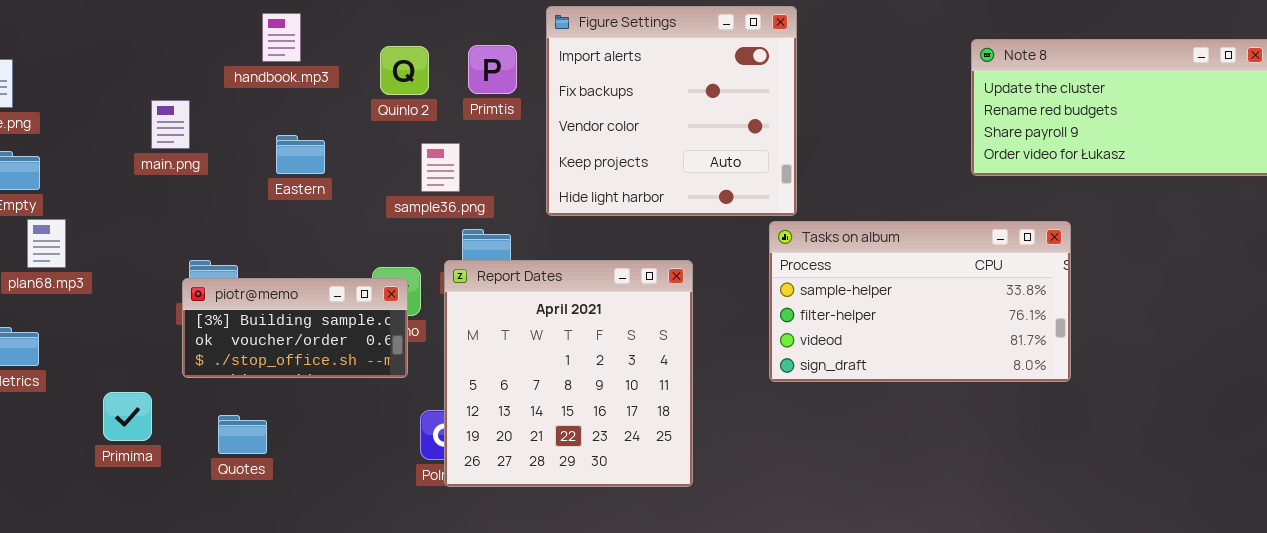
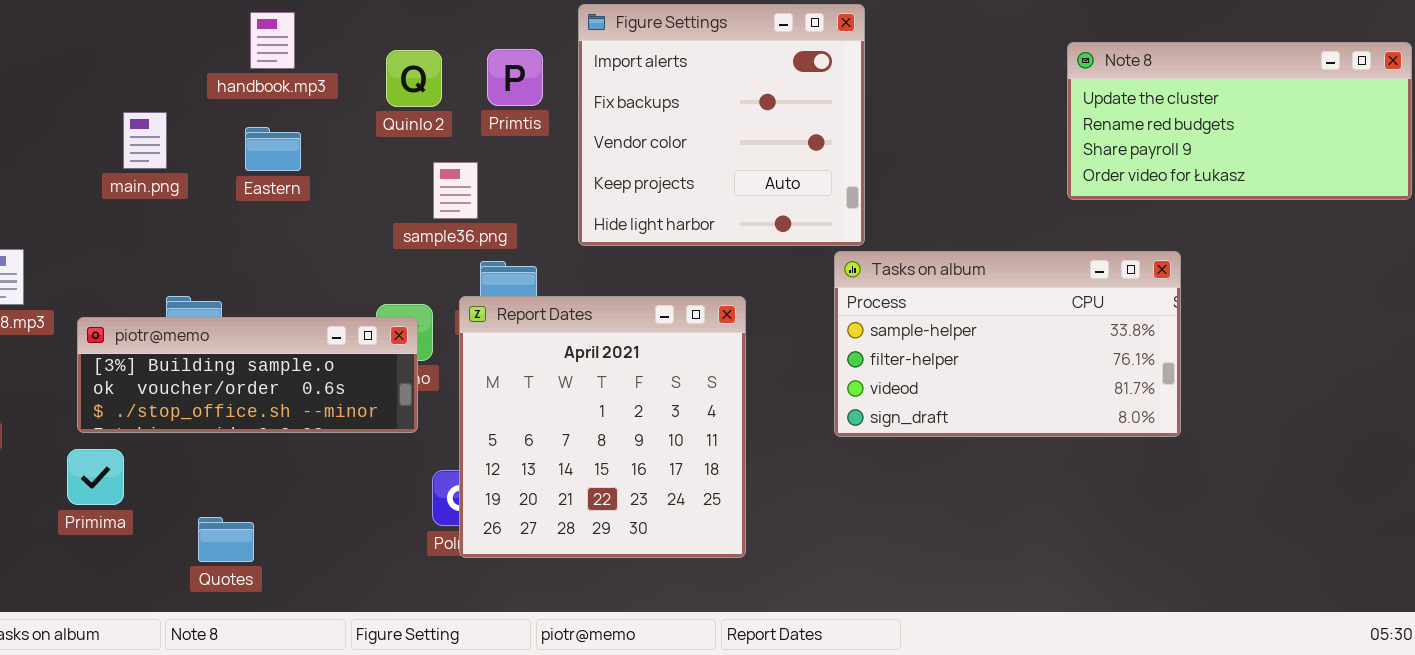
Eastern: [276,135,325,174] -> [245,127,301,171], moved
piotr@memo: [182,278,408,378] -> [77,317,418,433], resized
Quotes: [218,415,267,454] -> [198,517,254,562], moved

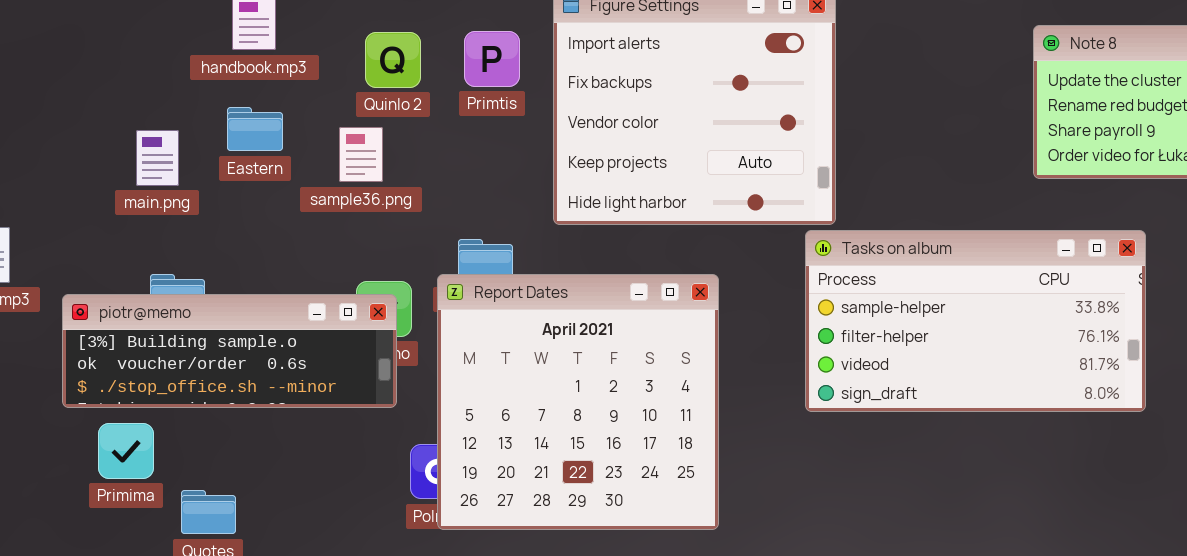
main.png: [123,112,167,169] -> [136,130,179,186], moved
sample36.png: [433,162,478,219] -> [339,127,383,182], moved
Primima: [67,449,124,505] -> [98,423,154,479], moved

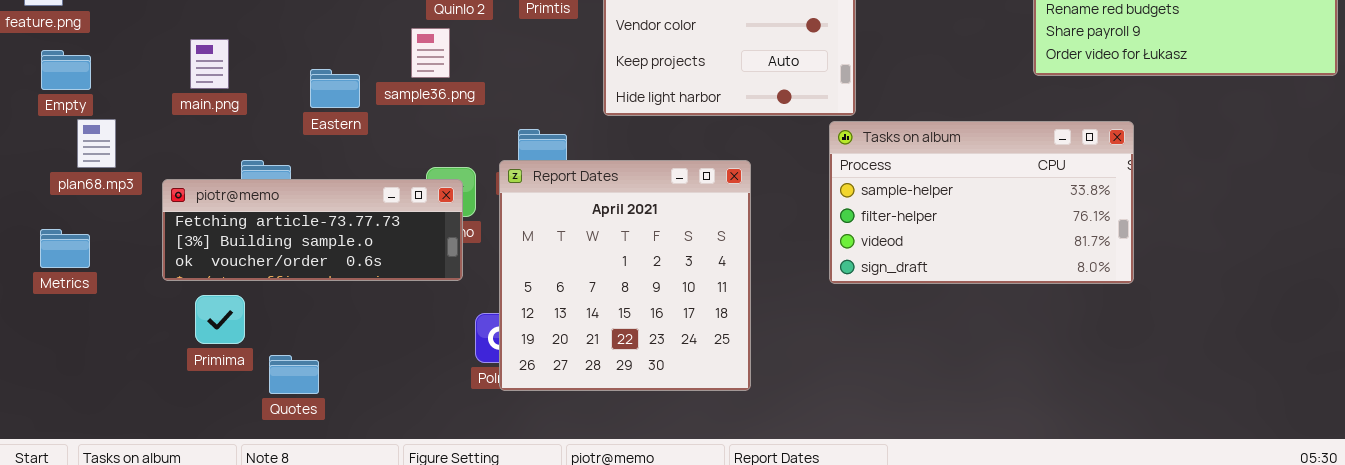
Eastern: [227,107,283,151] -> [310,69,360,108], moved
main.png: [136,130,179,186] -> [190,39,229,89], moved
piotr@memo: [62,294,397,408] -> [162,179,463,281], scrolled up 1 row

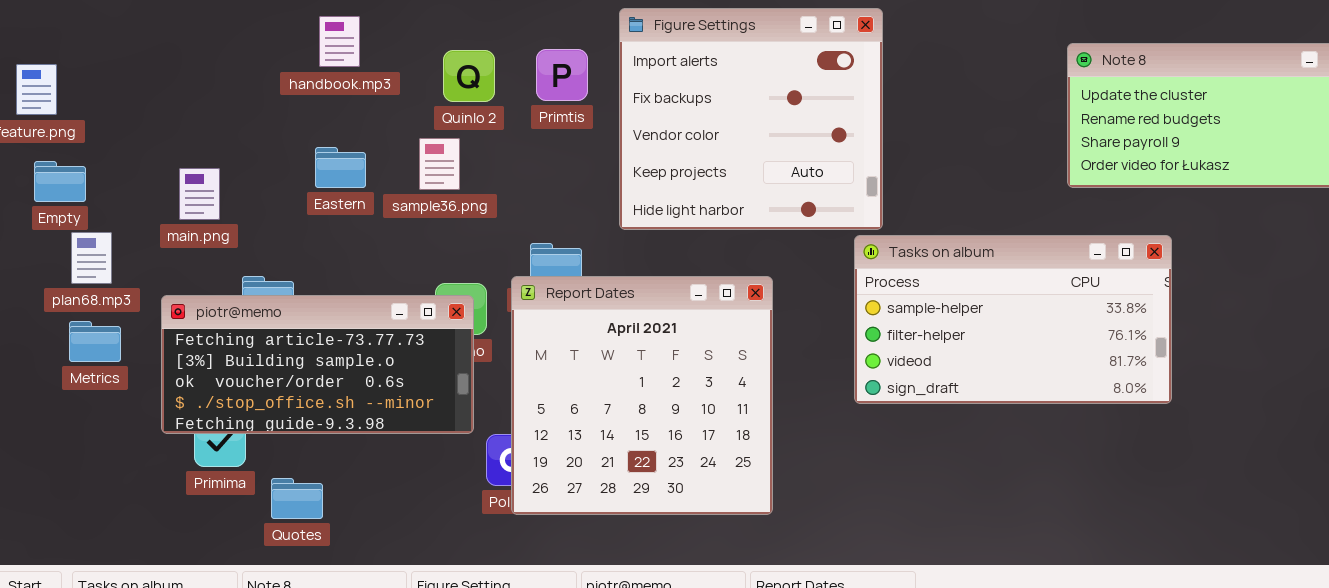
main.png: [190,39,229,89] -> [179,168,220,220], moved
Eastern: [310,69,360,108] -> [315,147,366,188], moved
piotr@memo: [162,179,463,281] -> [161,295,474,434], resized
Metrics: [40,229,90,268] -> [69,321,121,362], moved

